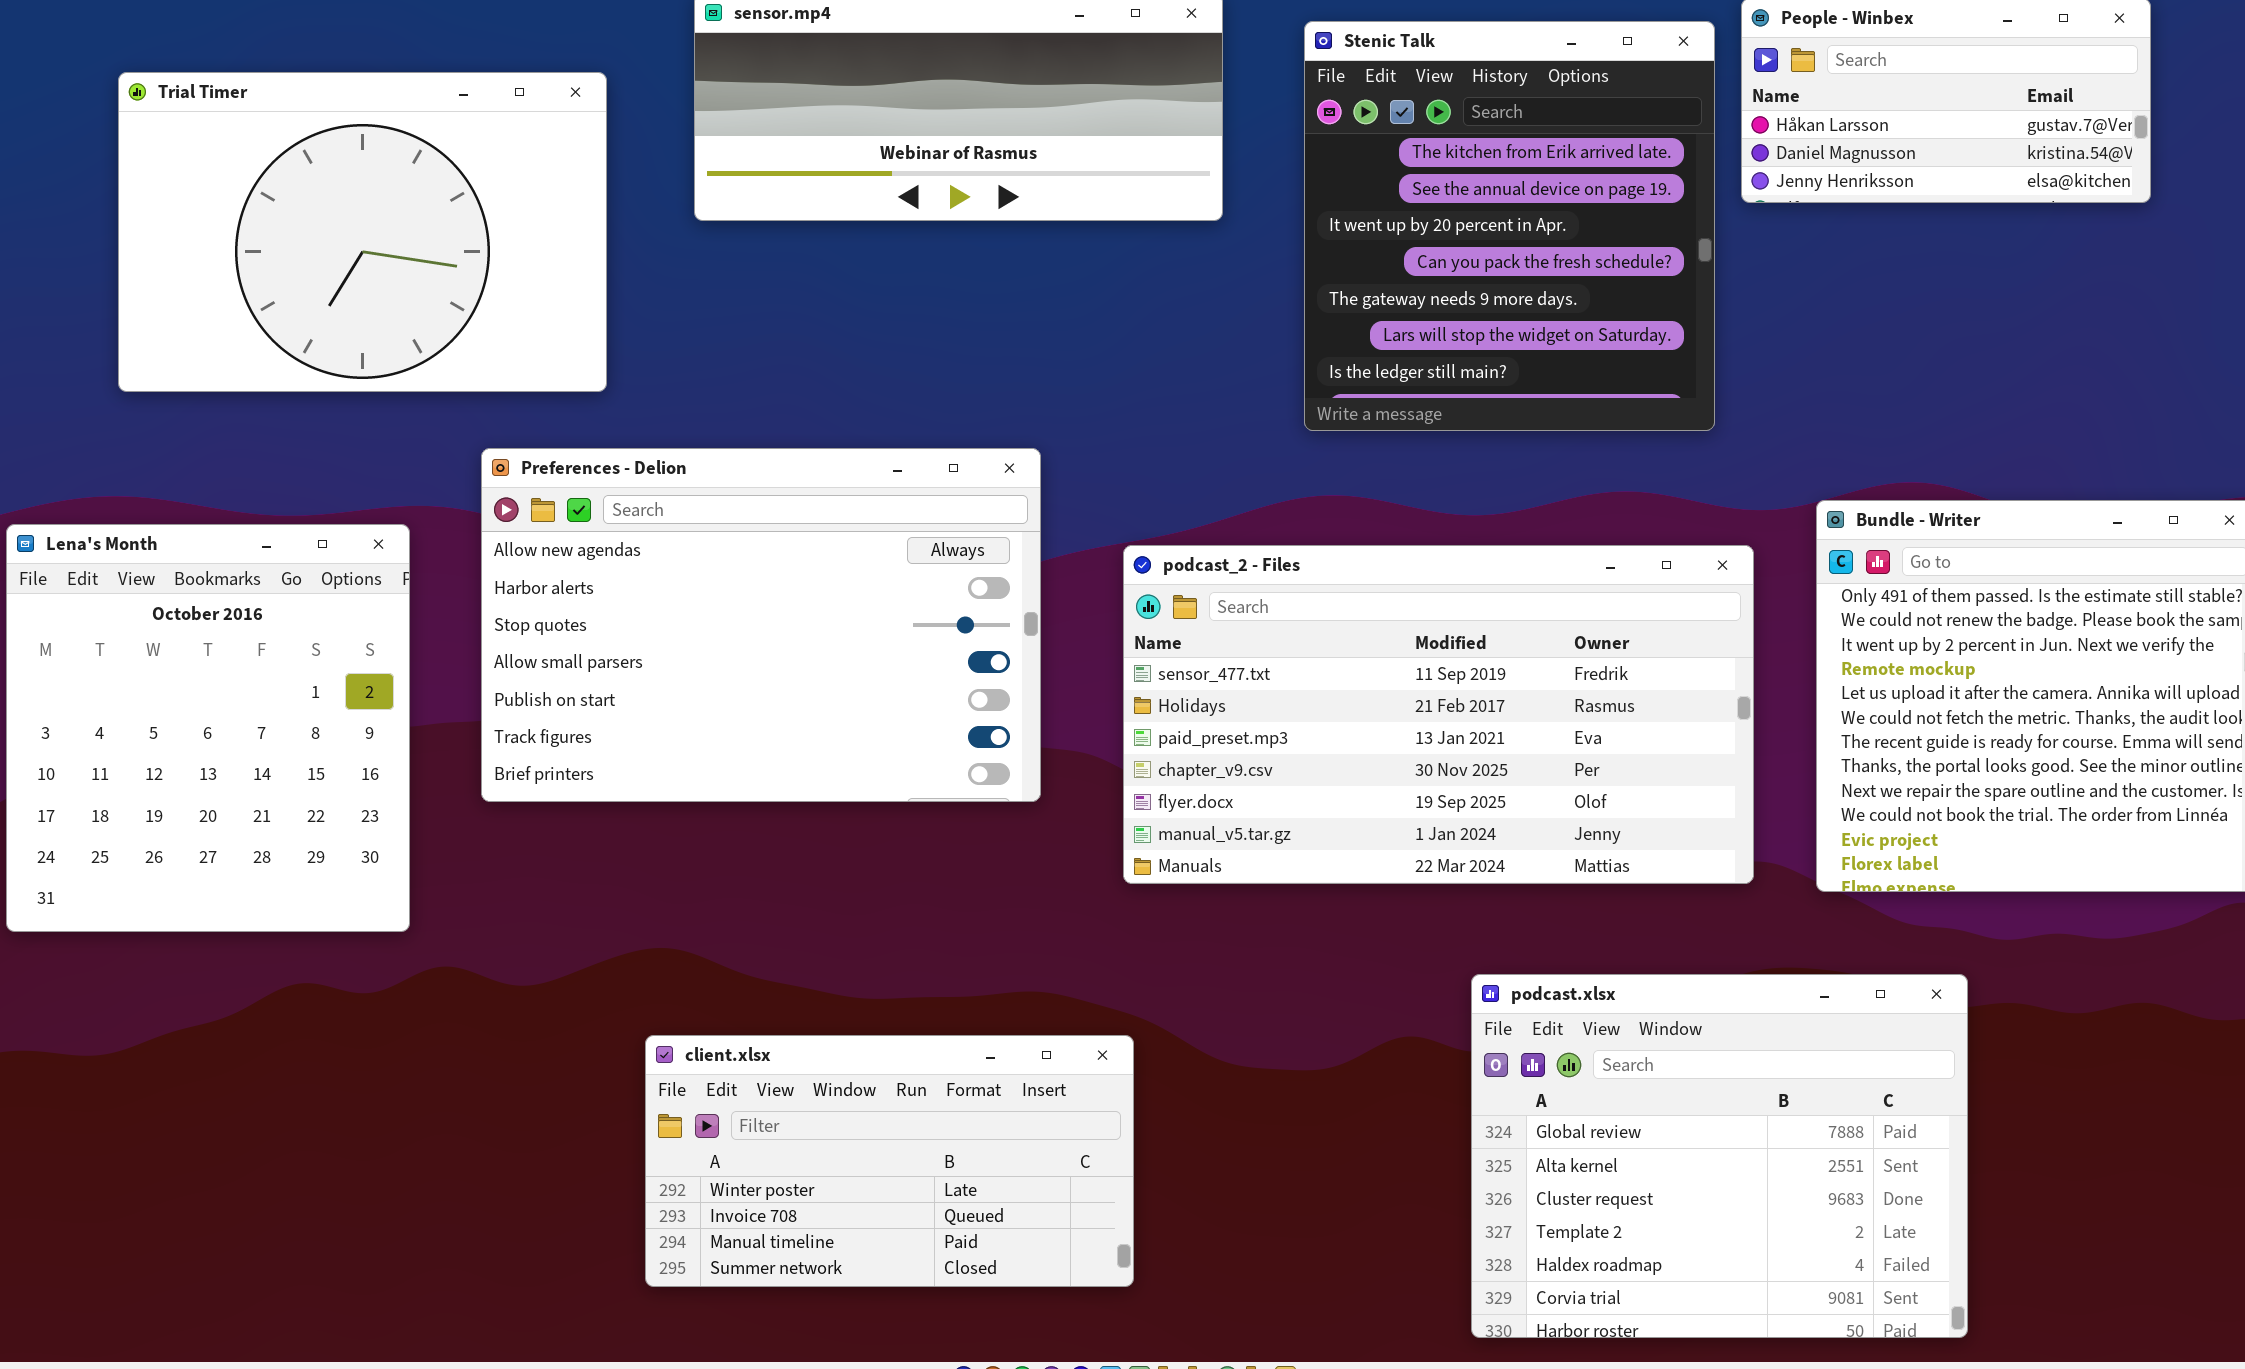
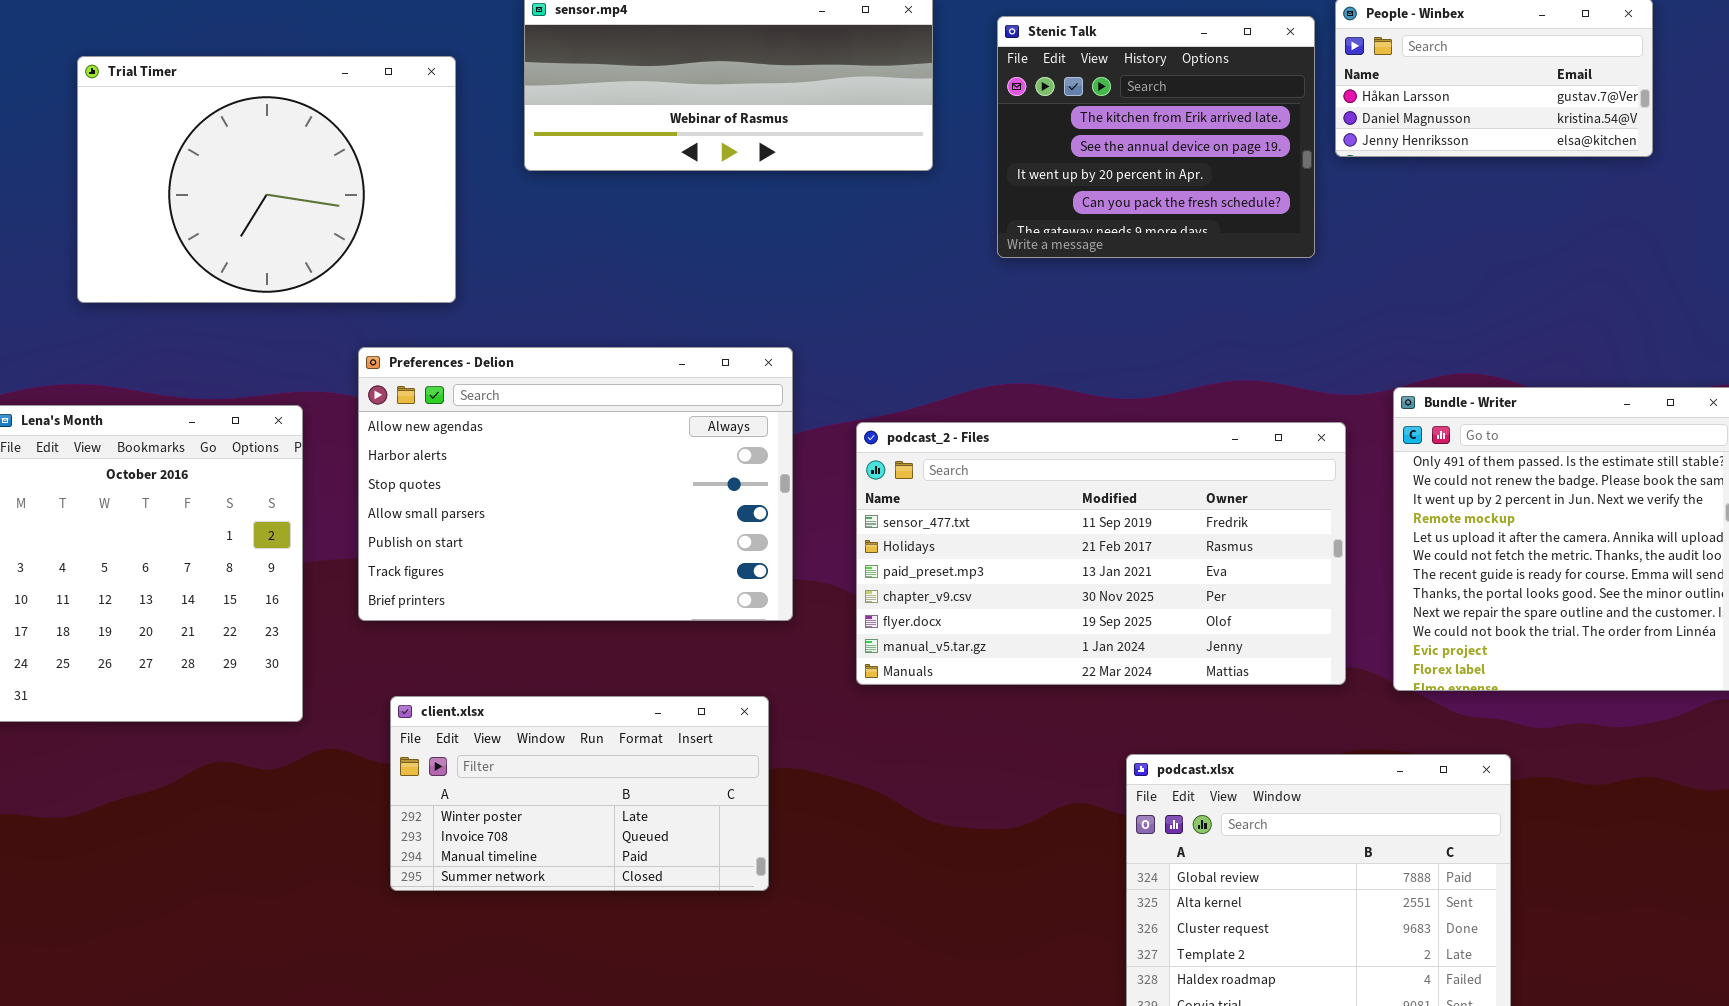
Stenic Talk: [1304,21,1715,431] -> [997,16,1315,258], resized
client.xlsx: [645,1035,1134,1287] -> [390,696,769,891], moved

